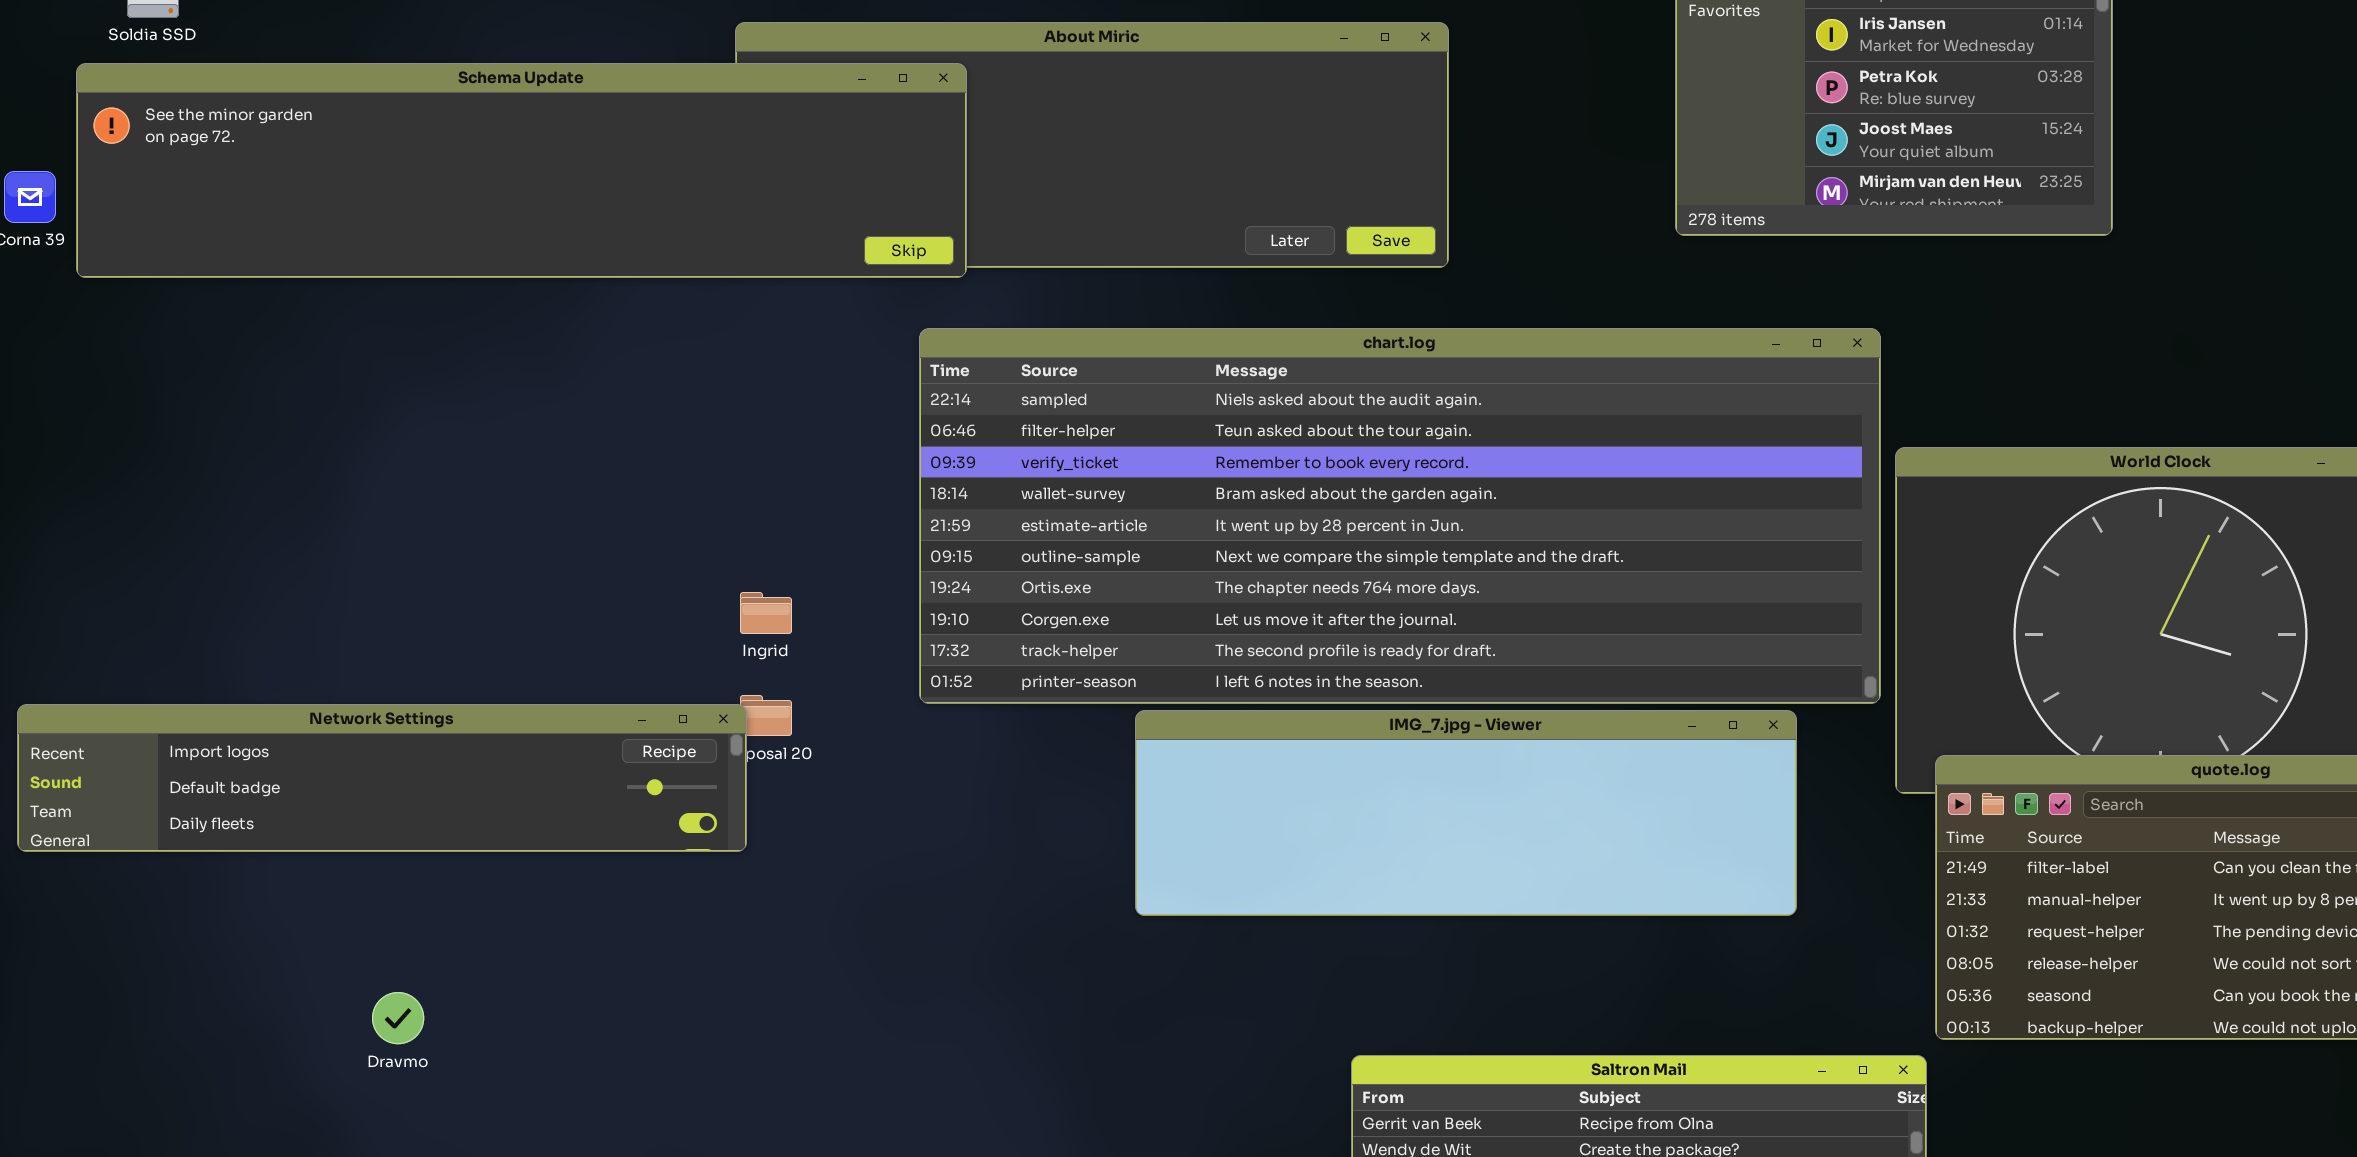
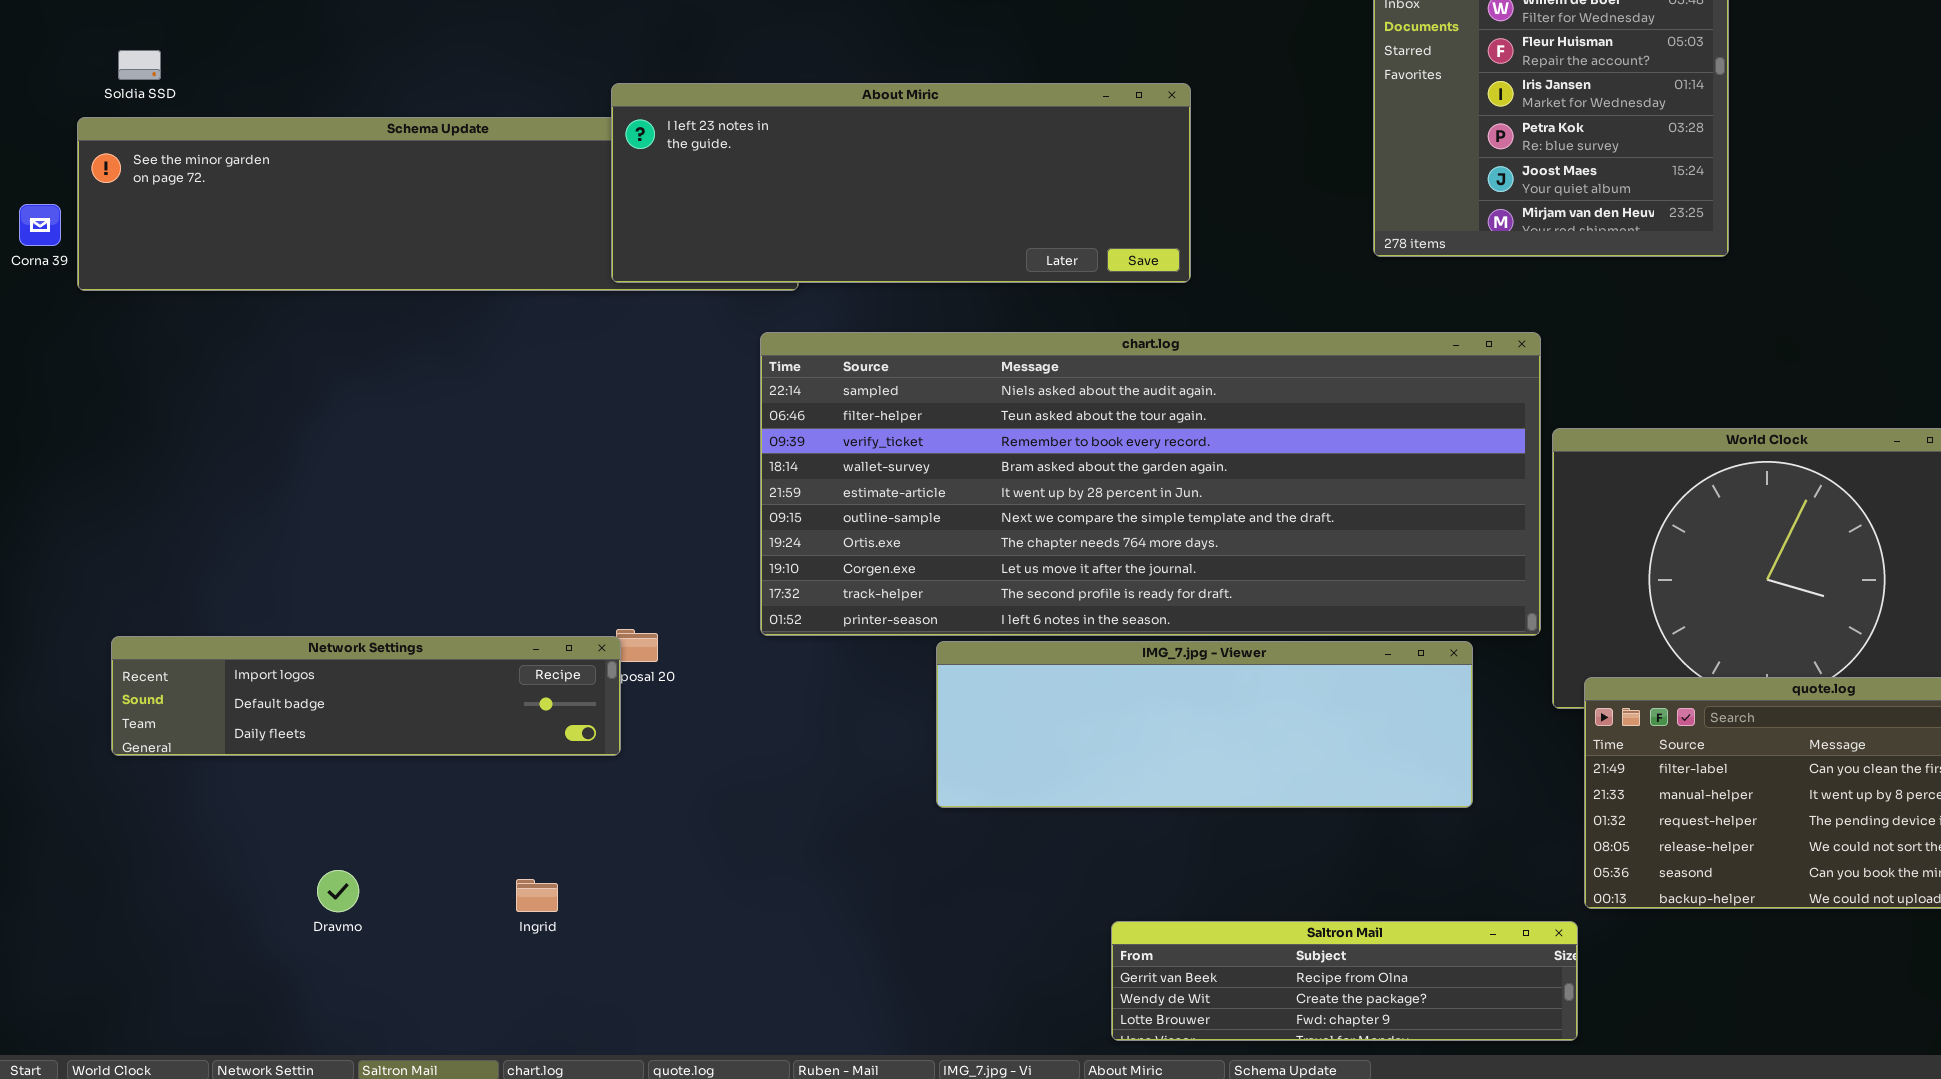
About Miric: [735,22,1449,268] -> [611,83,1191,283], raised
Ingrid: [740,592,792,634] -> [516,879,558,912], moved
Network Settings: [17,704,747,852] -> [111,636,621,756], resized

